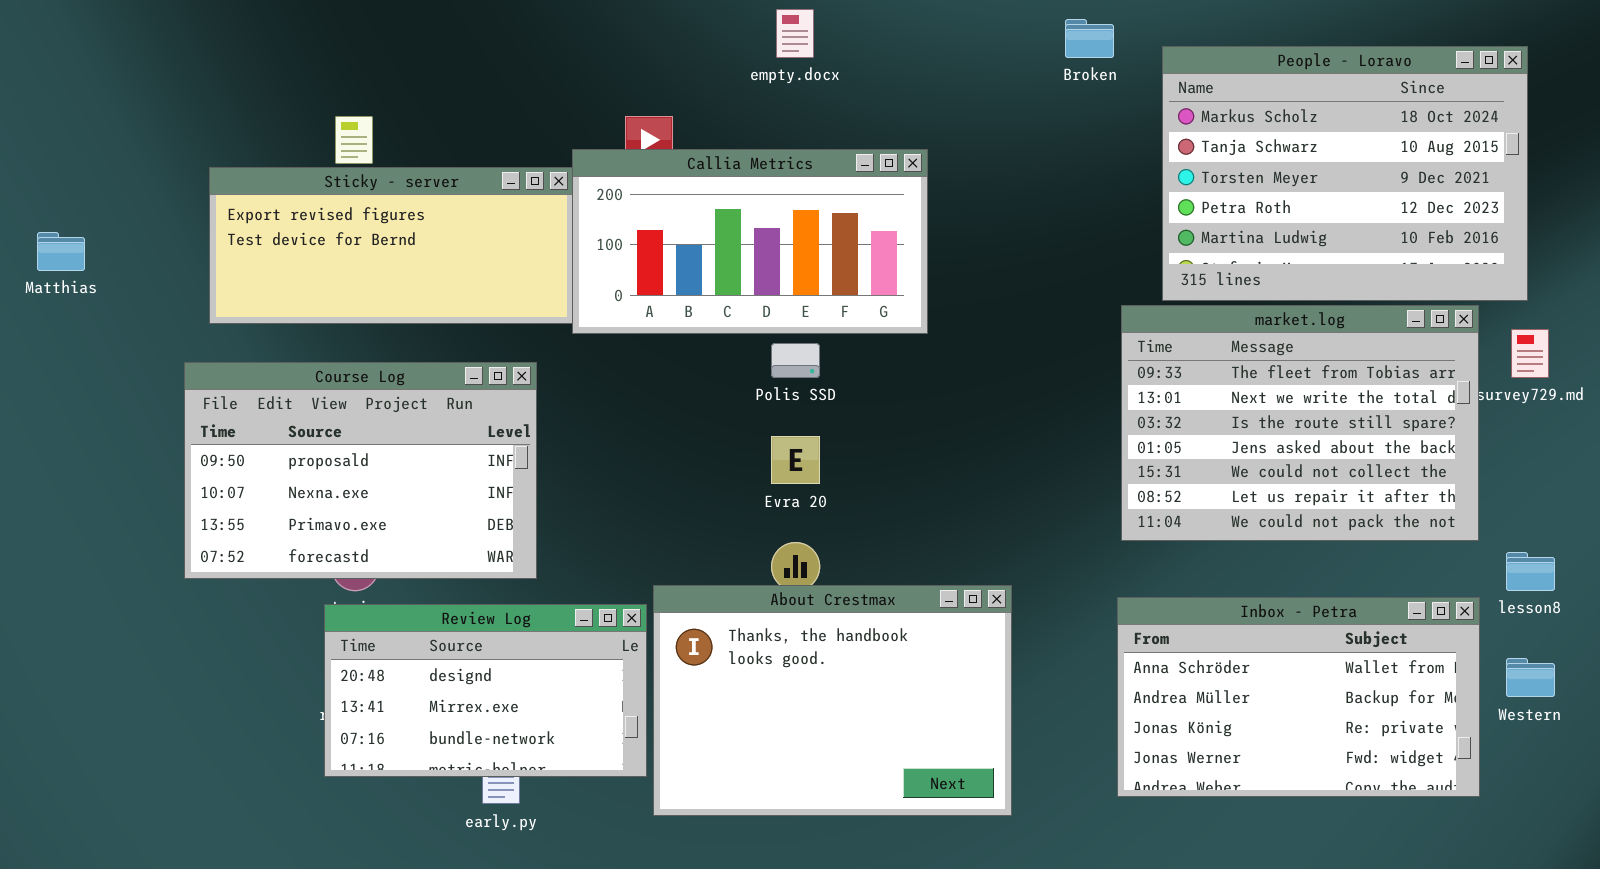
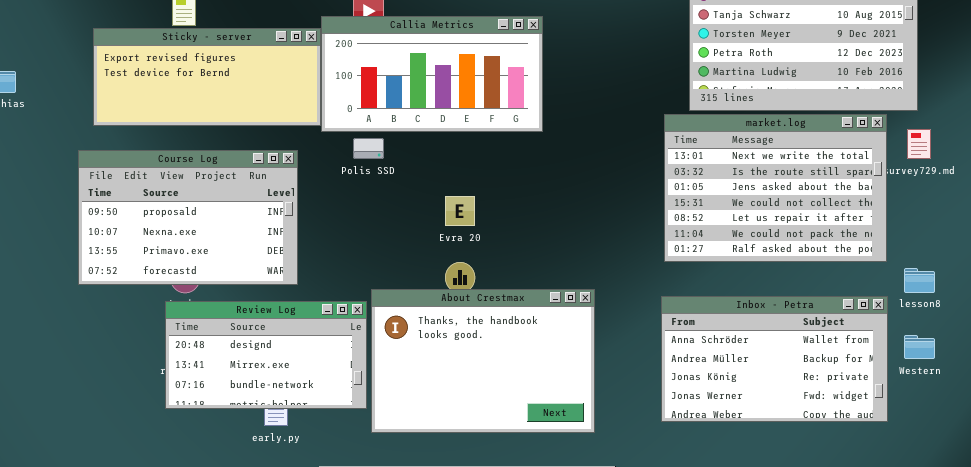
market.log: [1121,305,1479,541] -> [664,114,887,262], scrolled down 1 row
Polis SSD: [771,343,820,378] -> [353,138,384,159], moved

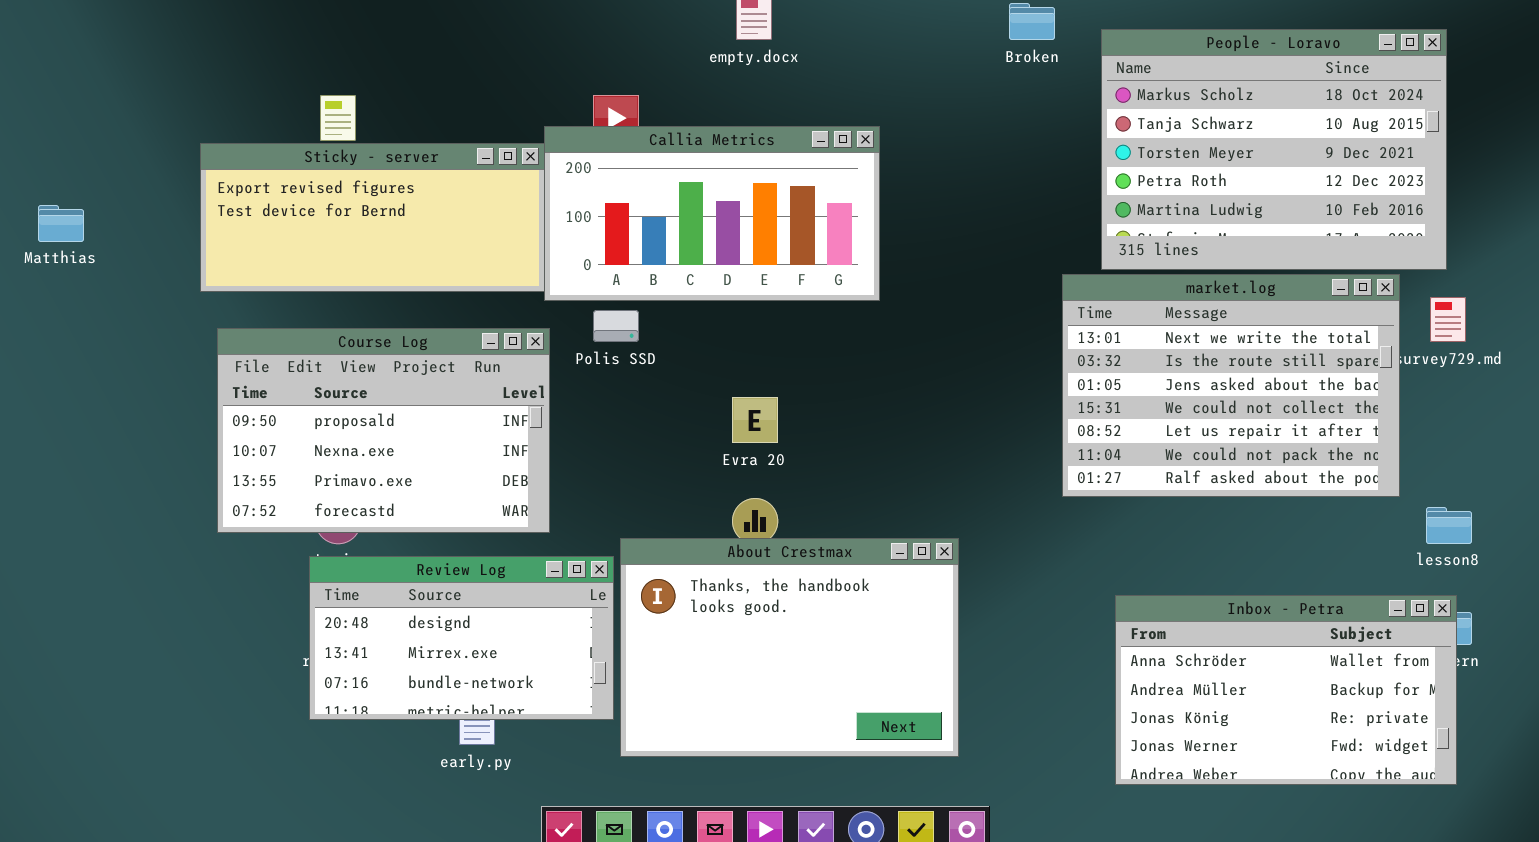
Course Log: [78,150,298,285] -> [217,328,550,533], moved
Inbox - Petra: [661,296,888,422] -> [1115,595,1457,785], moved

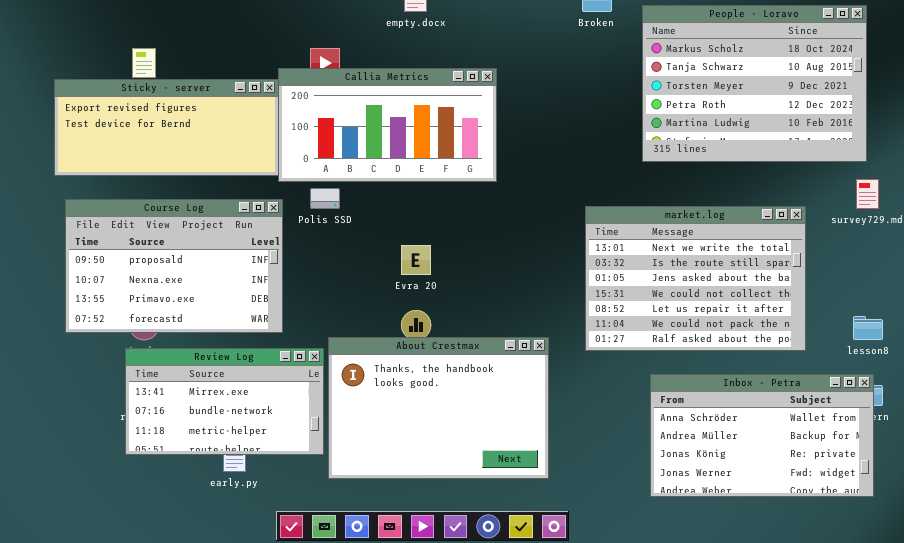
market.log: [1062,274,1400,497] -> [585,206,806,351], moved
Review Log: [309,556,614,720] -> [125,348,324,455], scrolled down 1 row

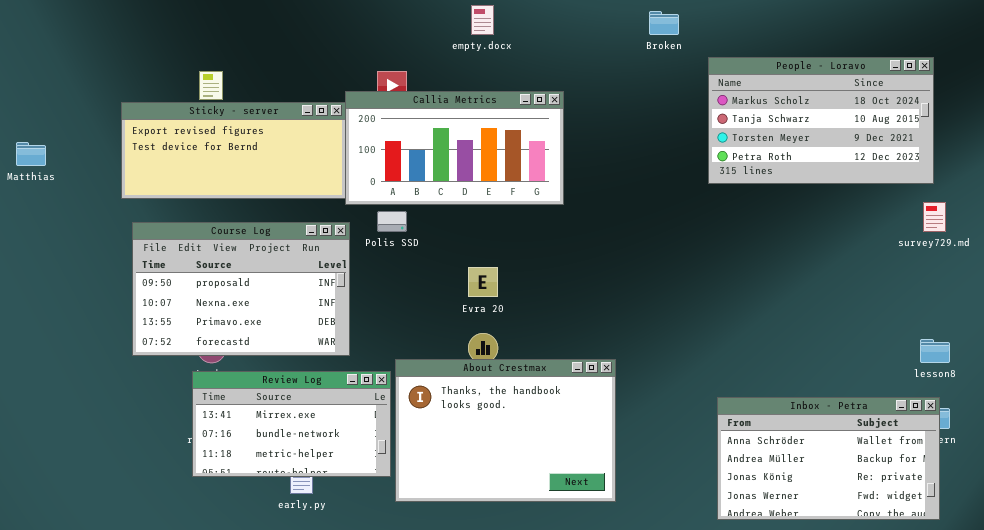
People - Loravo: [642,5,867,162] -> [708,57,934,184], resized
market.log: [585,206,806,351] -> none, closed

